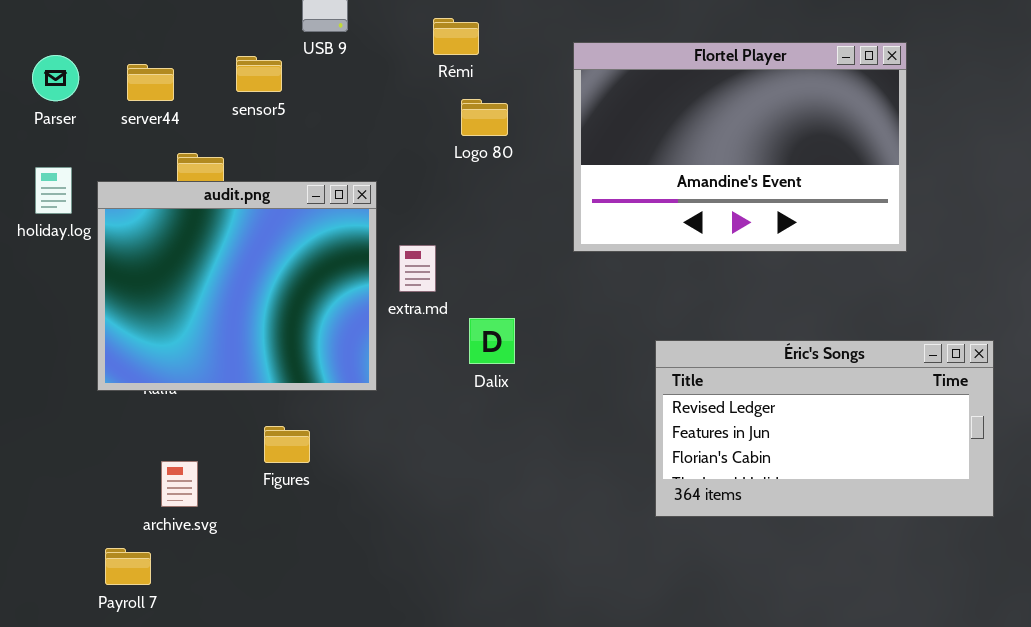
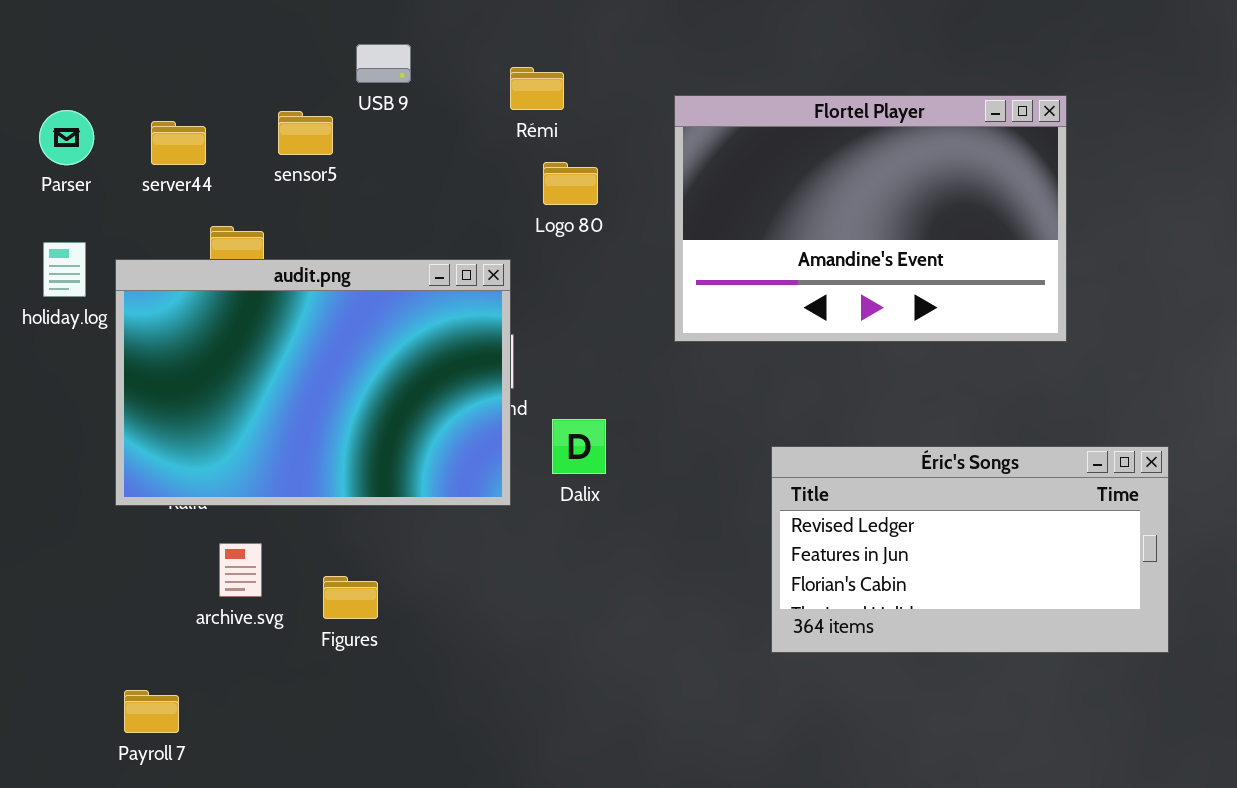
audit.png: [97,181,377,391] -> [115,259,511,506], resized
Figures: [264,426,310,463] -> [323,576,378,619], moved
archive.svg: [161,461,198,507] -> [219,543,262,597], moved

